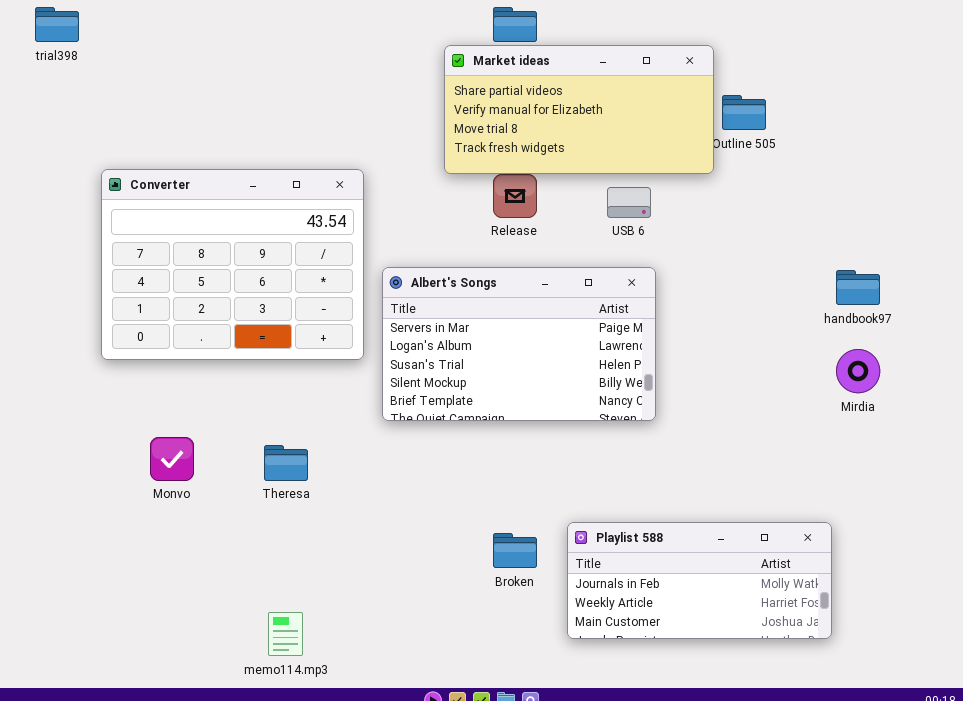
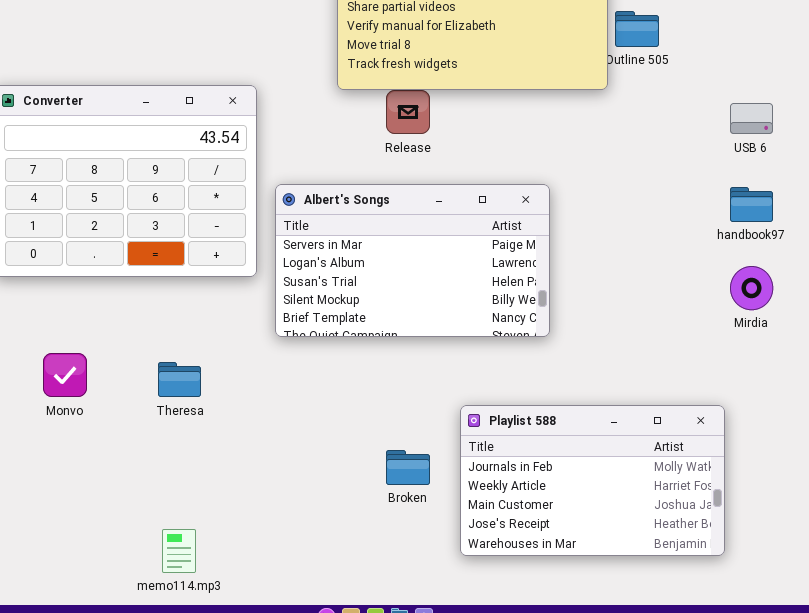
USB 6: [607,187,651,218] -> [730,103,773,134], moved
Playlist 588: [567,522,832,639] -> [460,405,725,556], resized

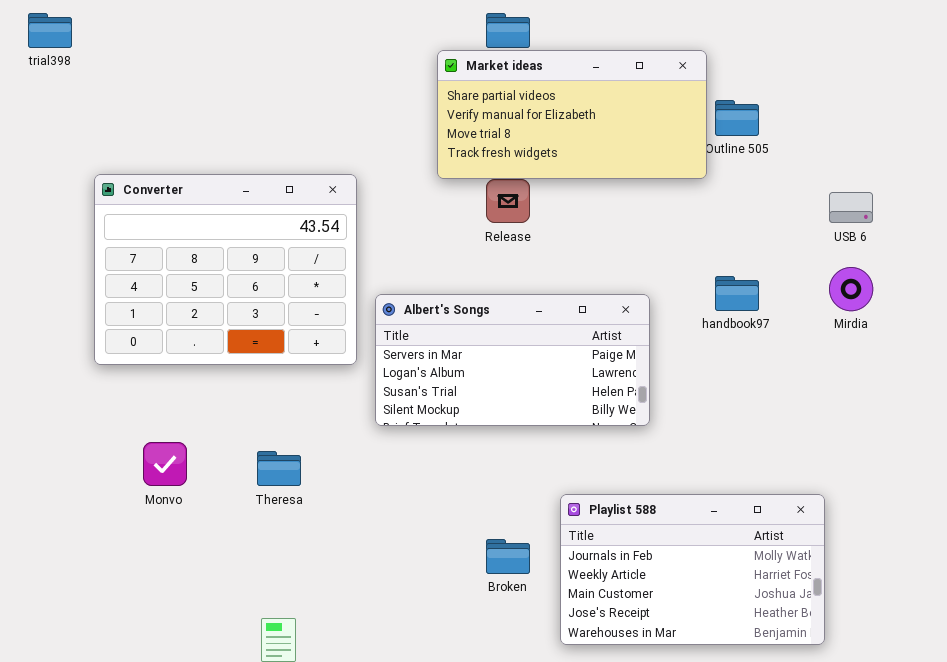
Albert's Songs: [275,184,550,337] -> [375,294,650,426], resized
handbook97: [730,187,773,222] -> [715,276,759,311], moved
Mirdia: [730,266,773,310] -> [829,267,873,311], moved

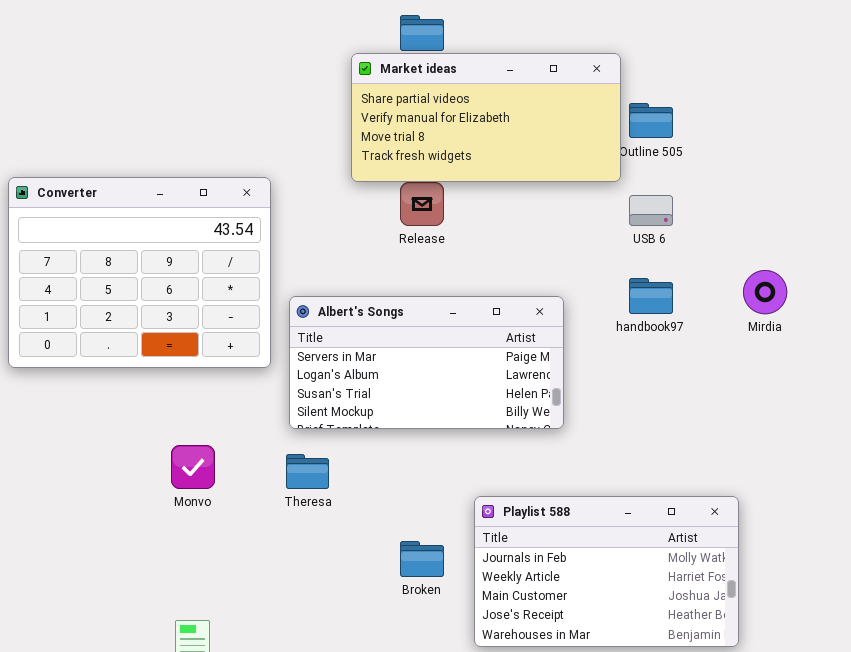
USB 6: [829,192,873,223] -> [629,195,673,226], moved
Monvo: [143,442,187,486] -> [171,445,215,489], moved
Theresa: [257,451,301,486] -> [286,454,329,489], moved

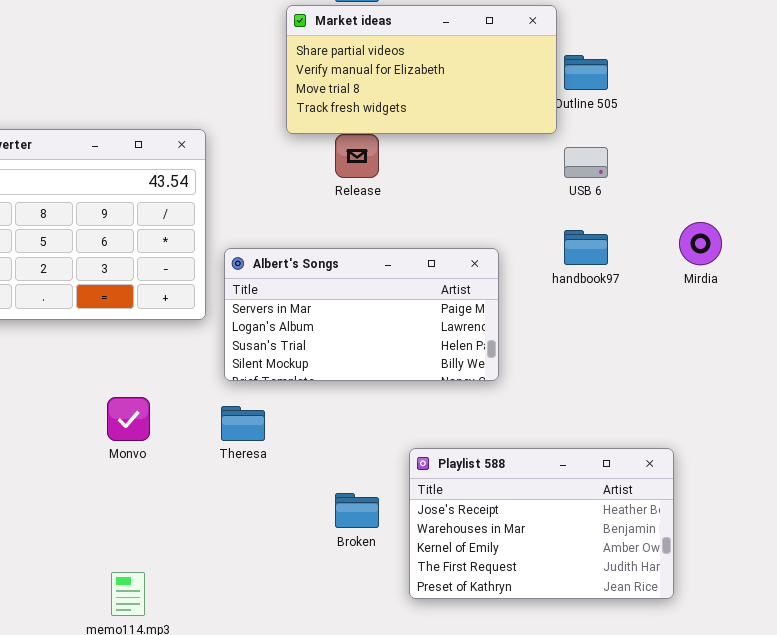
Playlist 588: [474,496,739,647] -> [409,448,674,599], scrolled down 3 rows

